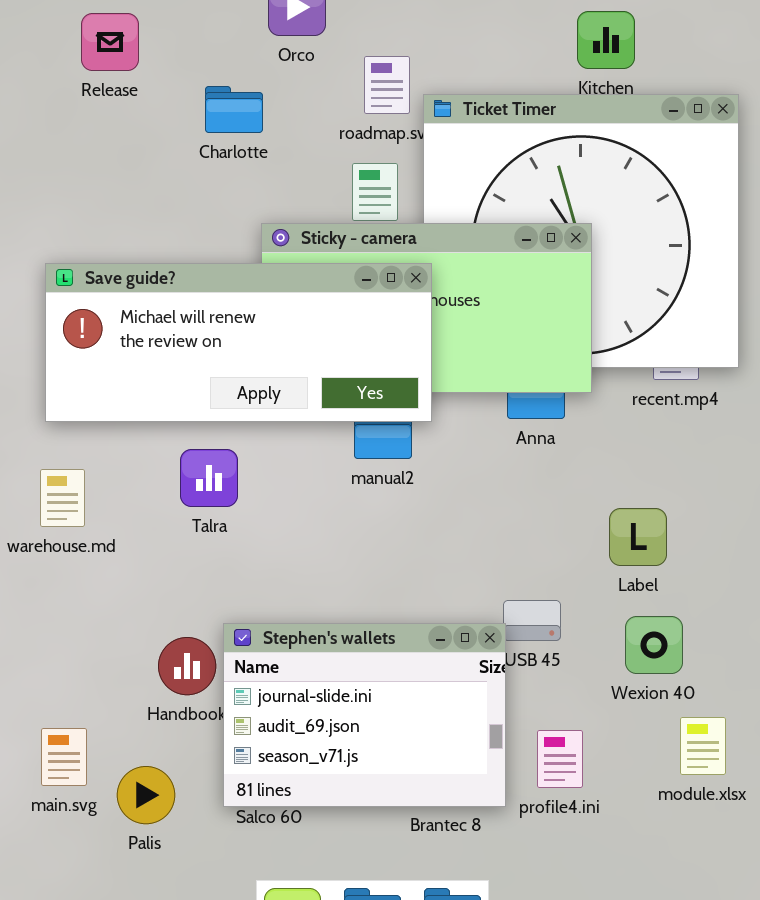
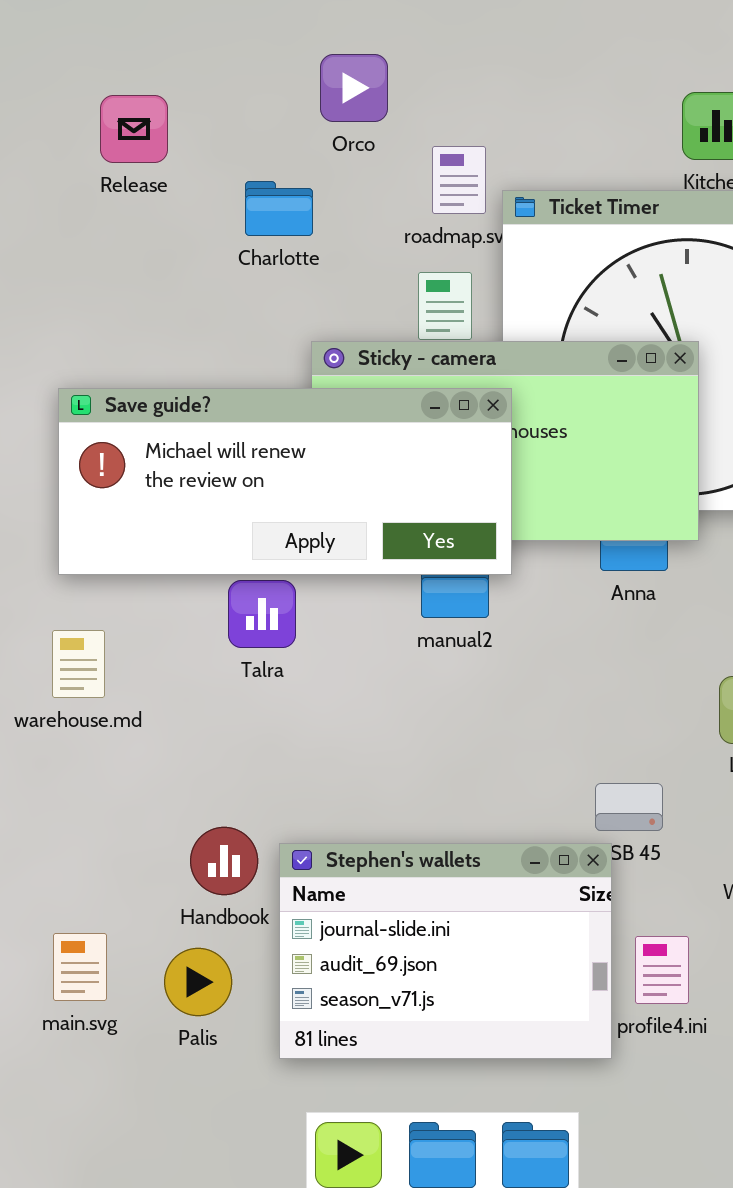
Talra: [180,449,238,507] -> [228,580,296,648], moved
Stephen's wallets: [223,623,506,807] -> [279,843,612,1059], moved
Palis: [117,766,175,824] -> [164,948,232,1016], moved

